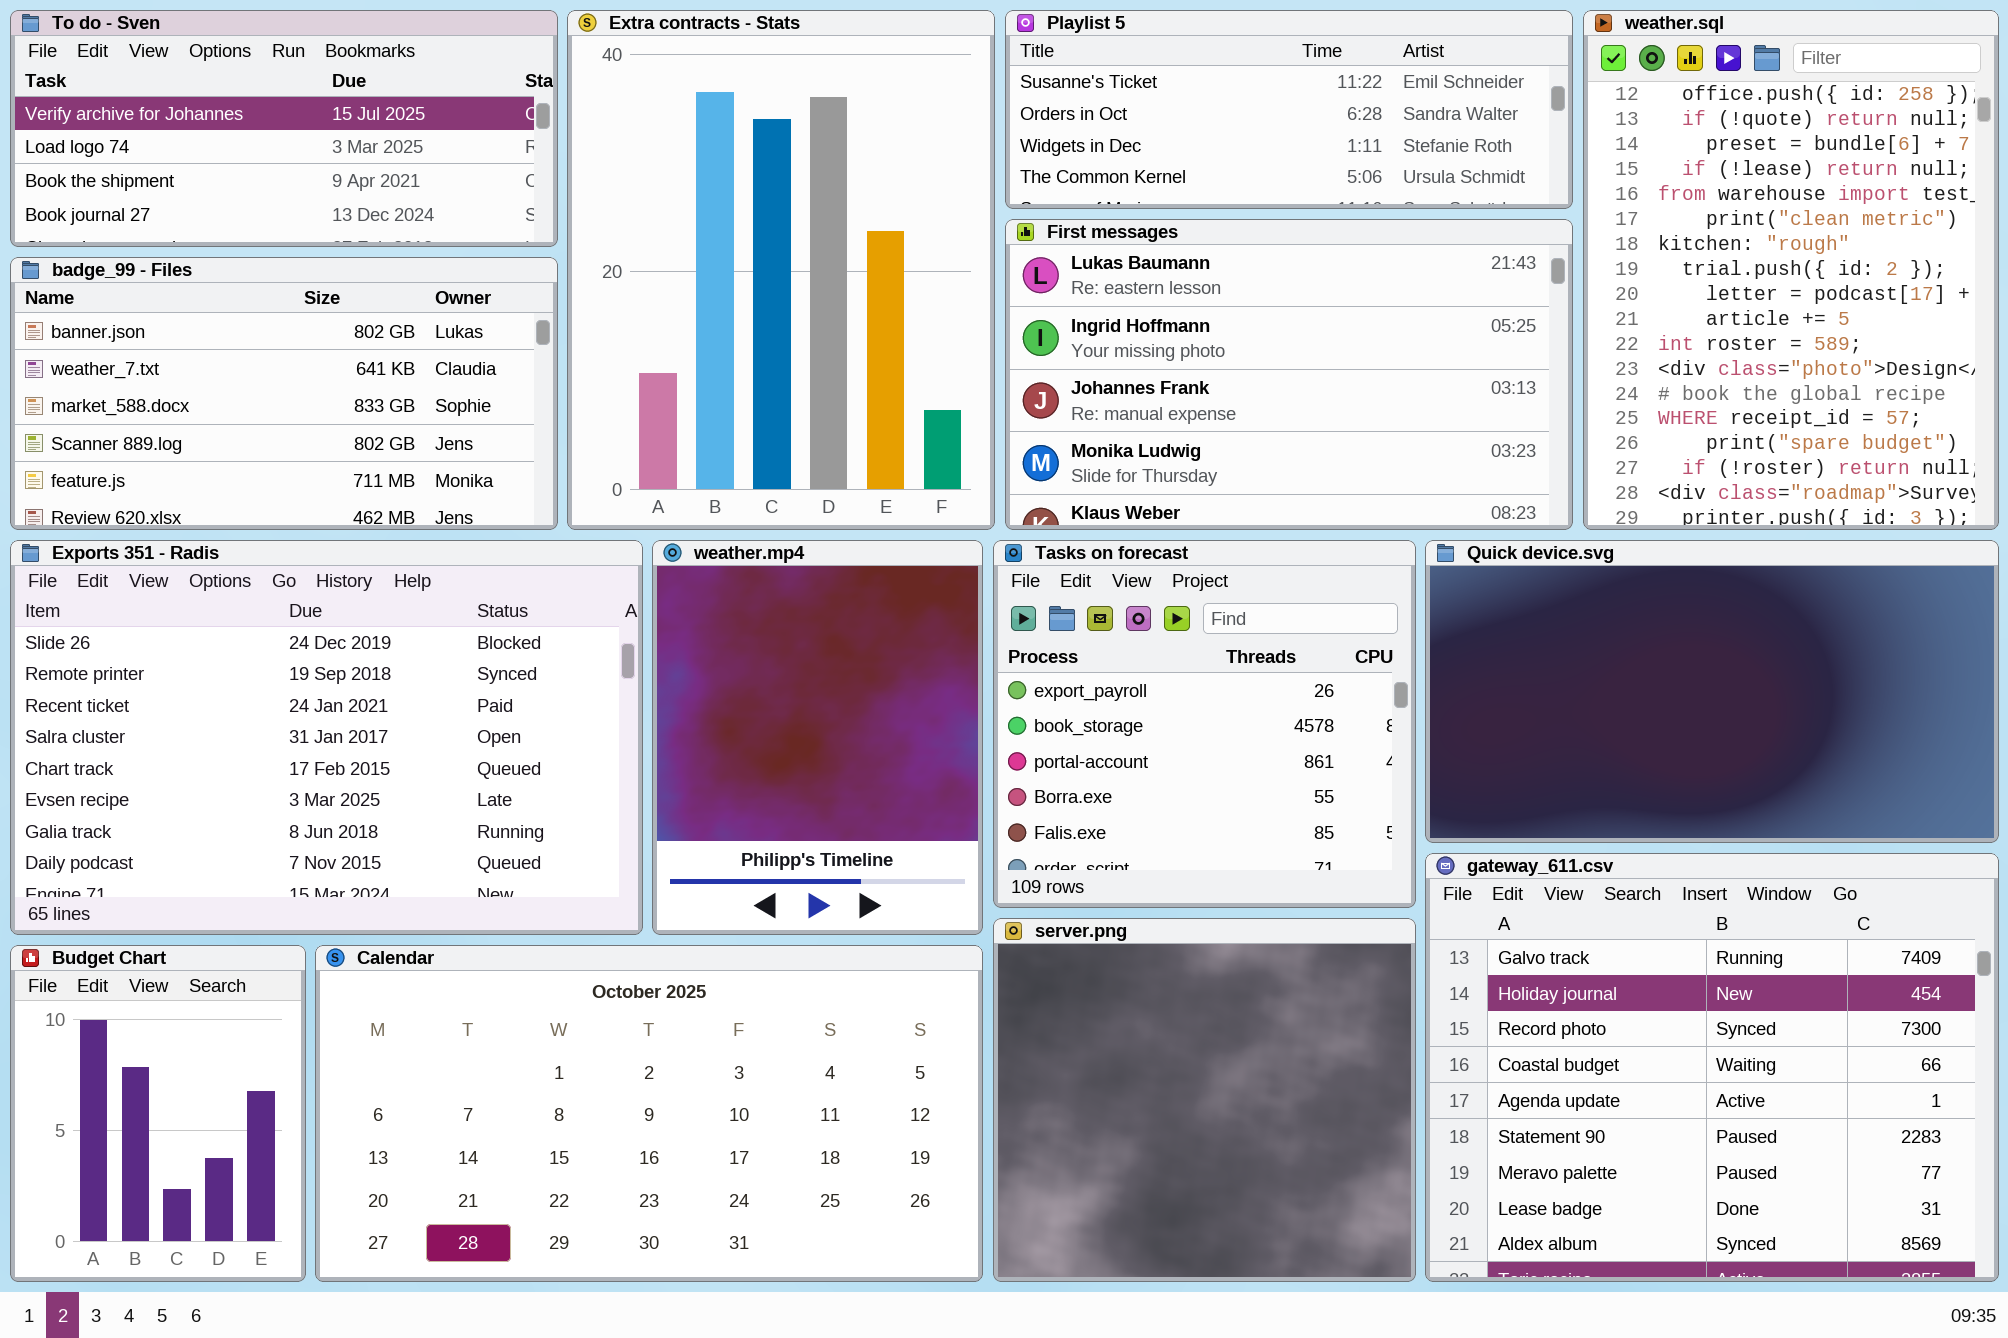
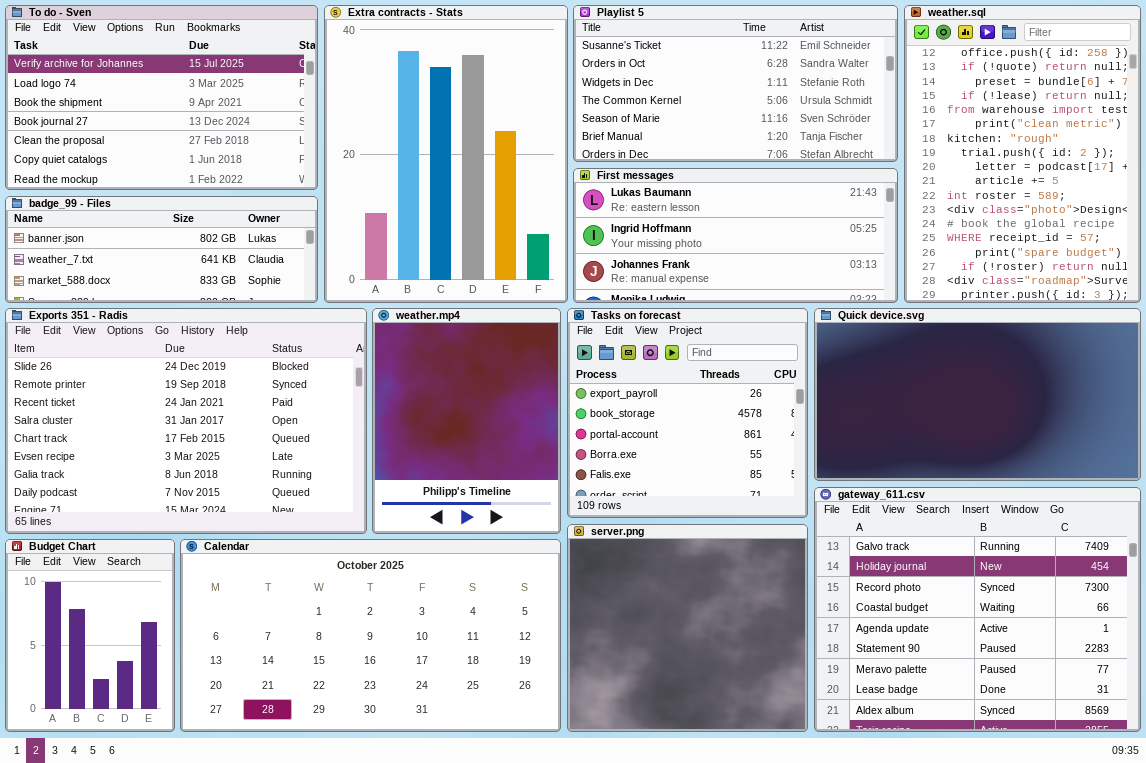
To do - Sven: [10,10,558,247] -> [5,5,318,190], resized
Playlist 5: [1005,10,1573,209] -> [573,5,898,162], resized
First messages: [1005,219,1573,530] -> [573,168,898,303], resized
badge_99 - Files: [10,257,558,530] -> [5,196,318,303], resized

